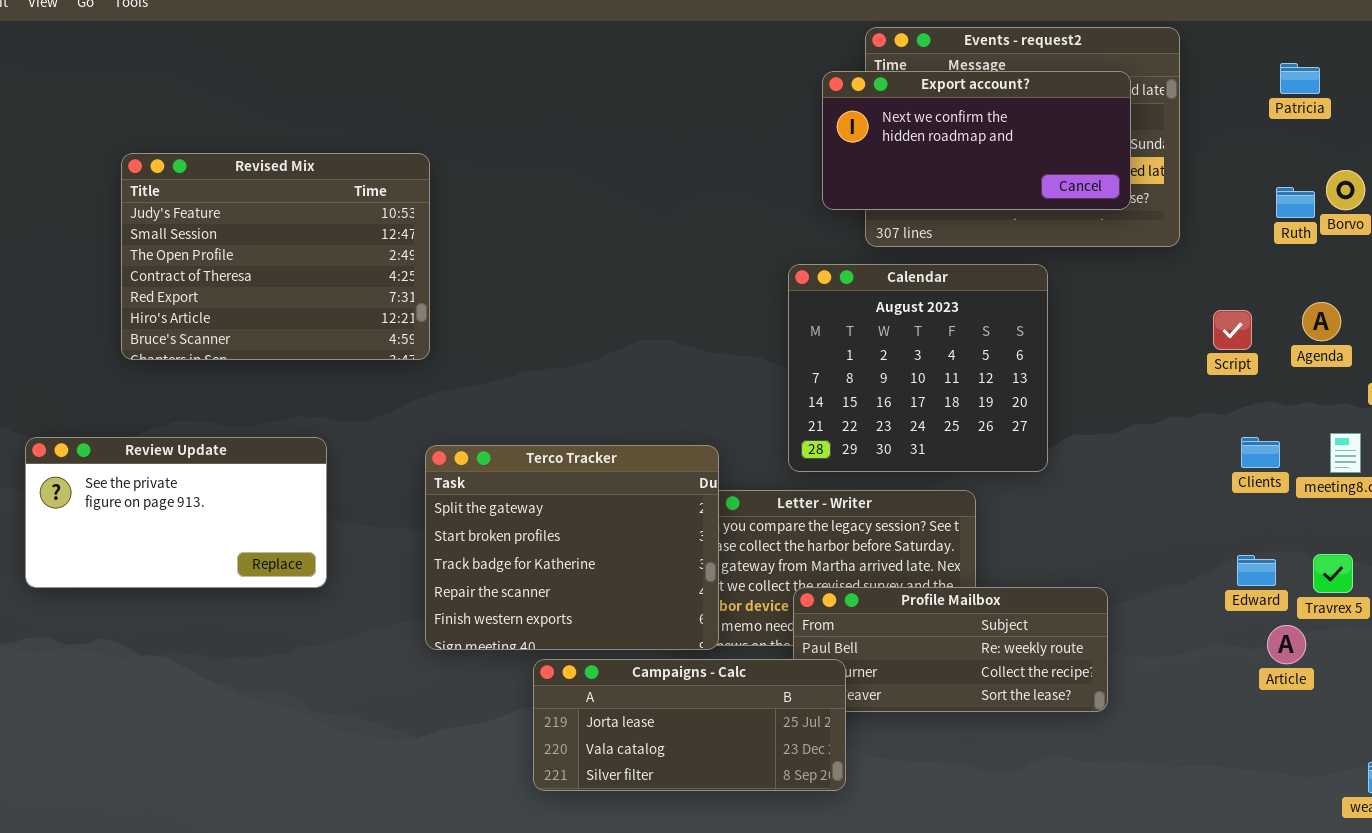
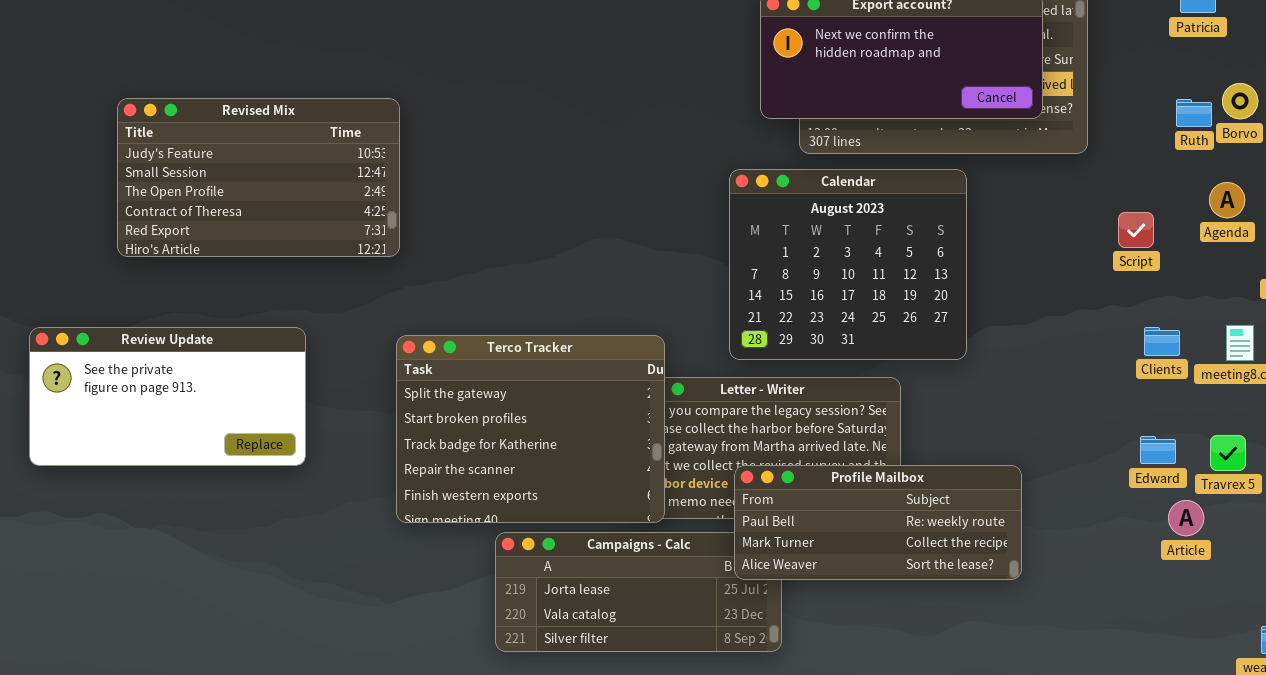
Revised Mix: [121,153,430,360] -> [117,98,400,257], resized
Agenda: [1302,302,1341,341] -> [1209,182,1245,218], moved
Profile Mailbox: [793,587,1108,712] -> [734,465,1022,580], raised

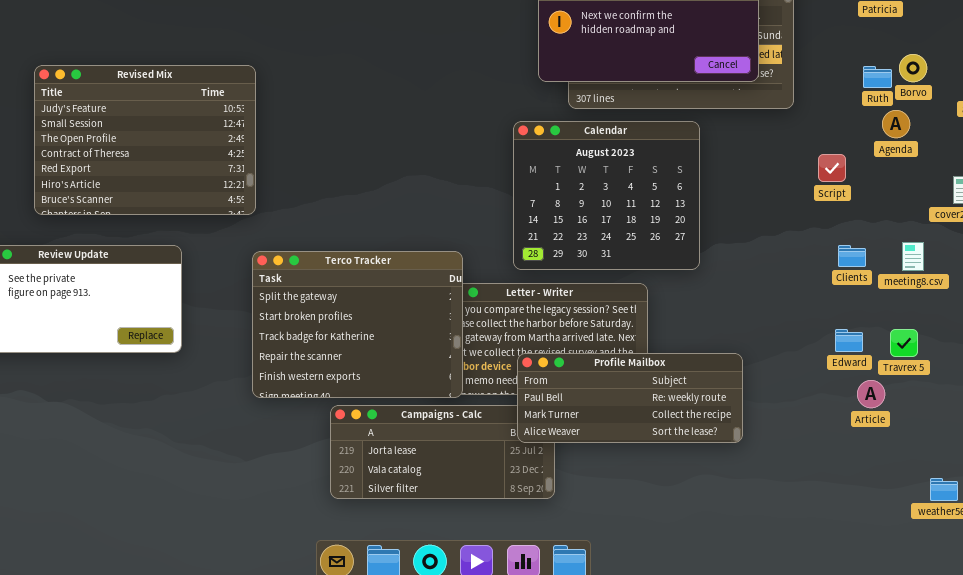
Revised Mix: [117,98,400,257] -> [34,65,256,215], resized
Agenda: [1209,182,1245,218] -> [882,110,910,138], moved

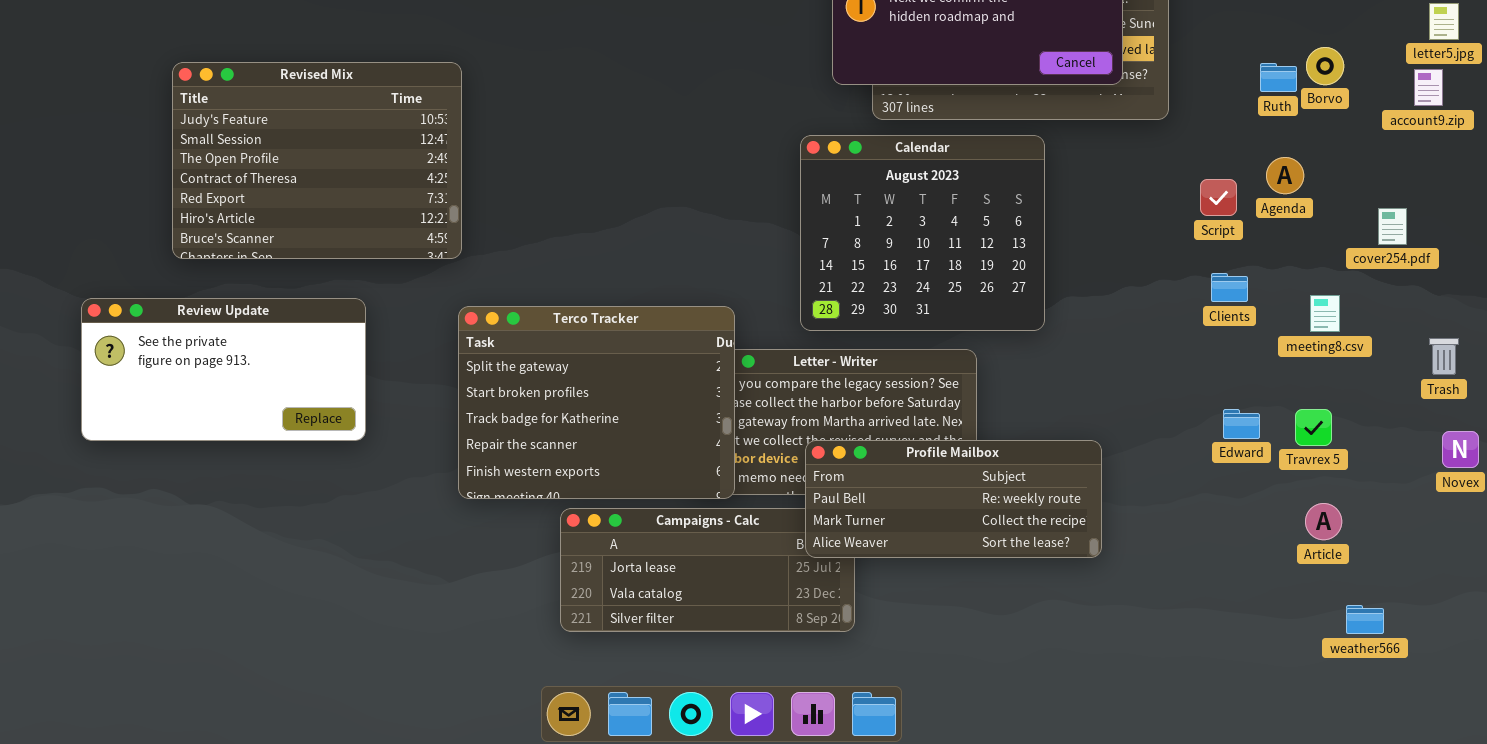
Agenda: [882,110,910,138] -> [1266,157,1304,194], moved
Clients: [838,245,866,267] -> [1211,273,1248,302], moved
Article: [857,380,885,408] -> [1305,503,1342,540], moved

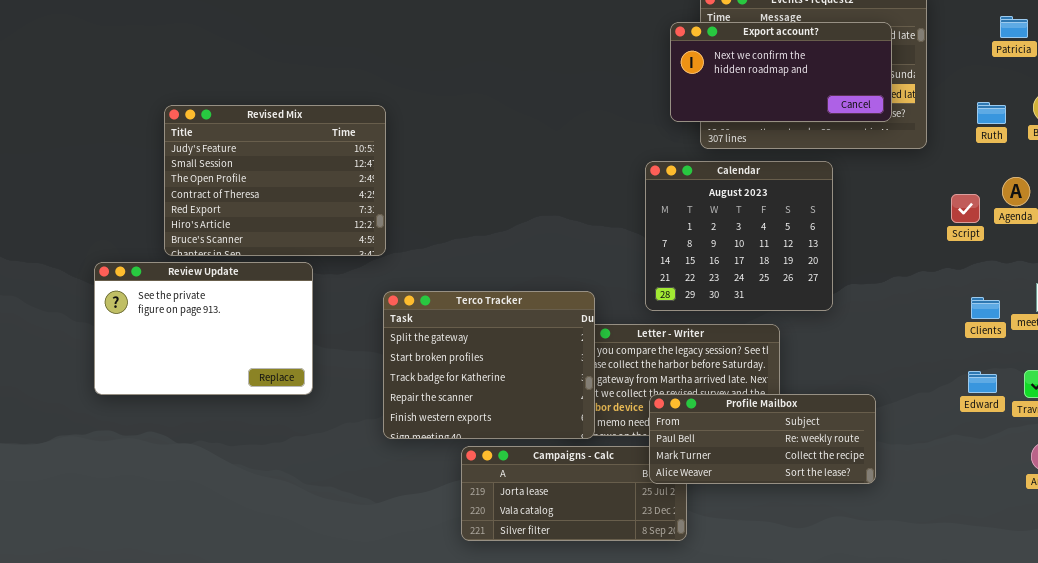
Ruth: [1260,63,1297,92] -> [977,102,1006,124], moved
Clients: [1211,273,1248,302] -> [971,297,1000,319], moved
Review Update: [81,298,366,441] -> [94,262,313,395], resized

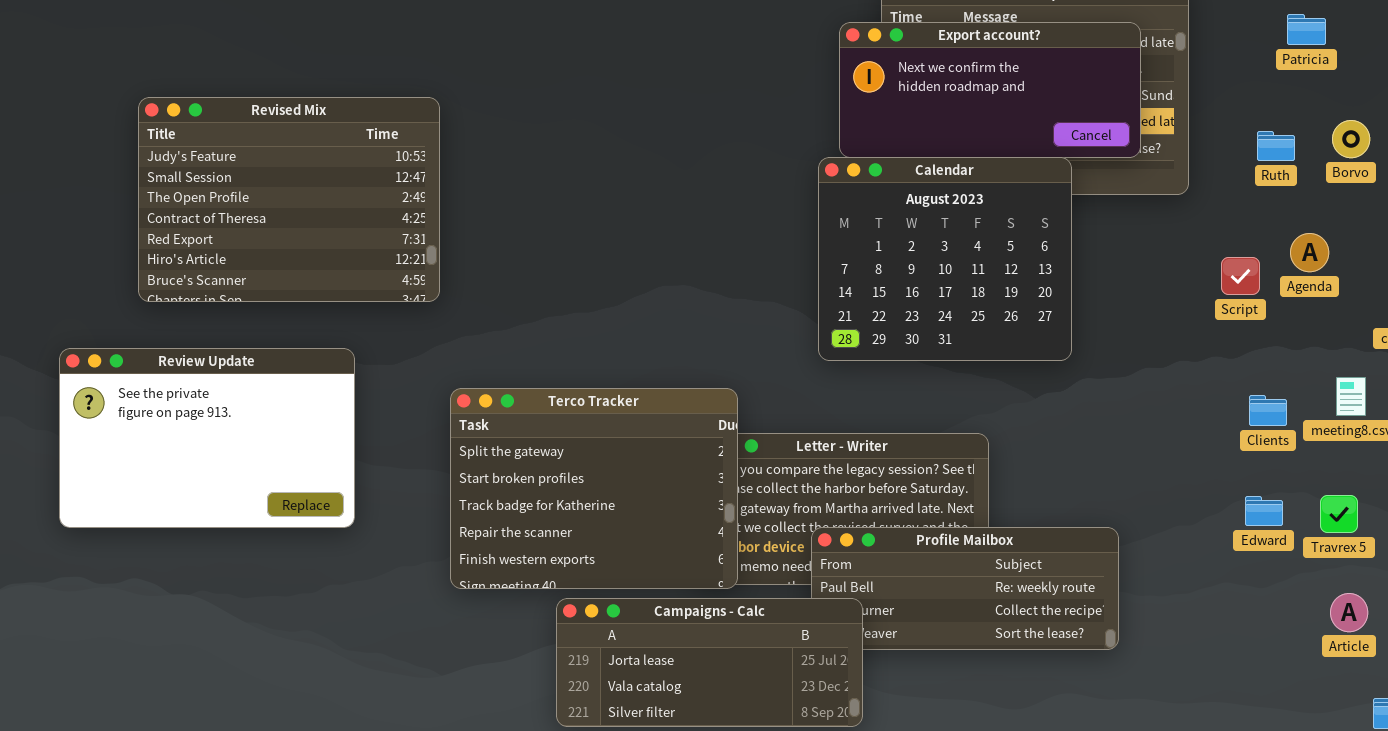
Revised Mix: [164,105,386,256] -> [138,97,440,302], moved
Calendar: [645,161,833,311] -> [818,157,1072,361], moved
Campaigns - Calc: [461,446,687,541] -> [556,598,863,727], raised

